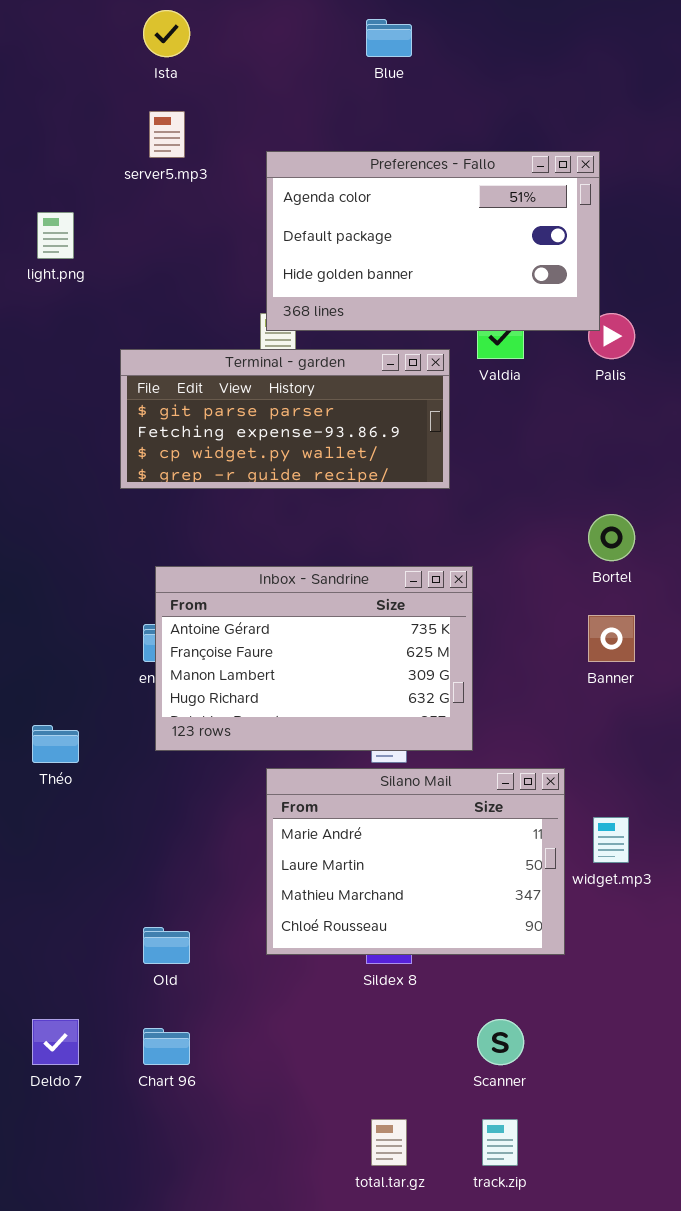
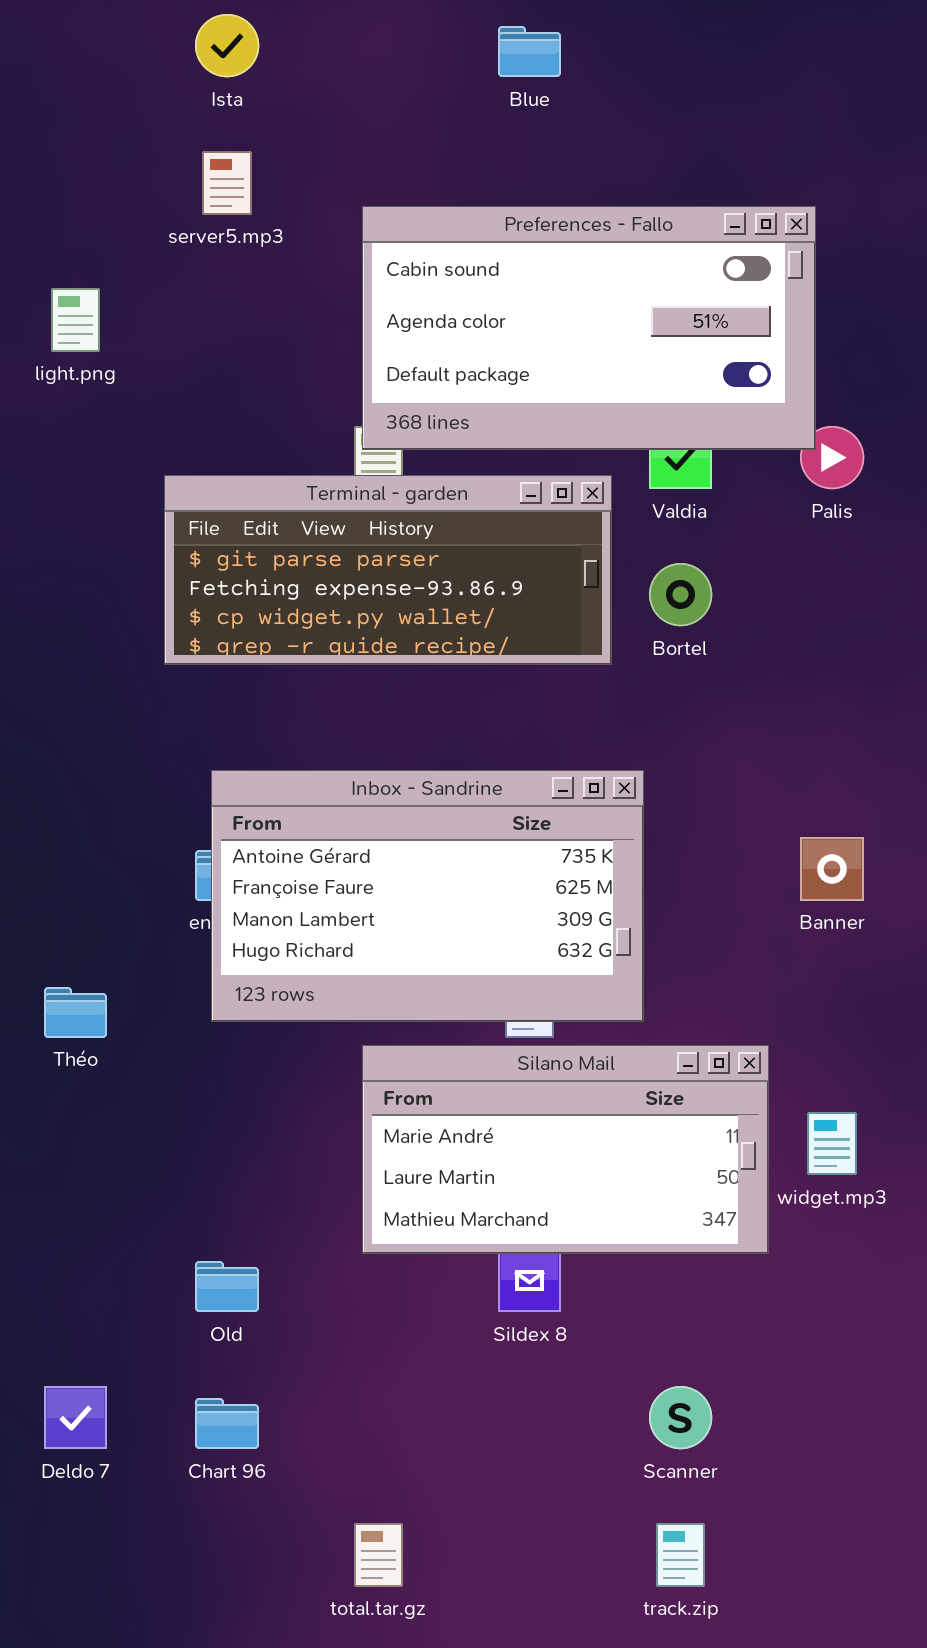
Preferences - Fallo: [266,151,600,331] -> [362,206,816,450], scrolled up 1 row
Bortel: [588,514,635,561] -> [649,563,712,626], moved
Silano Mail: [266,768,565,955] -> [362,1045,769,1254], resized
total.tar.gz: [371,1119,407,1166] -> [354,1523,403,1587], moved

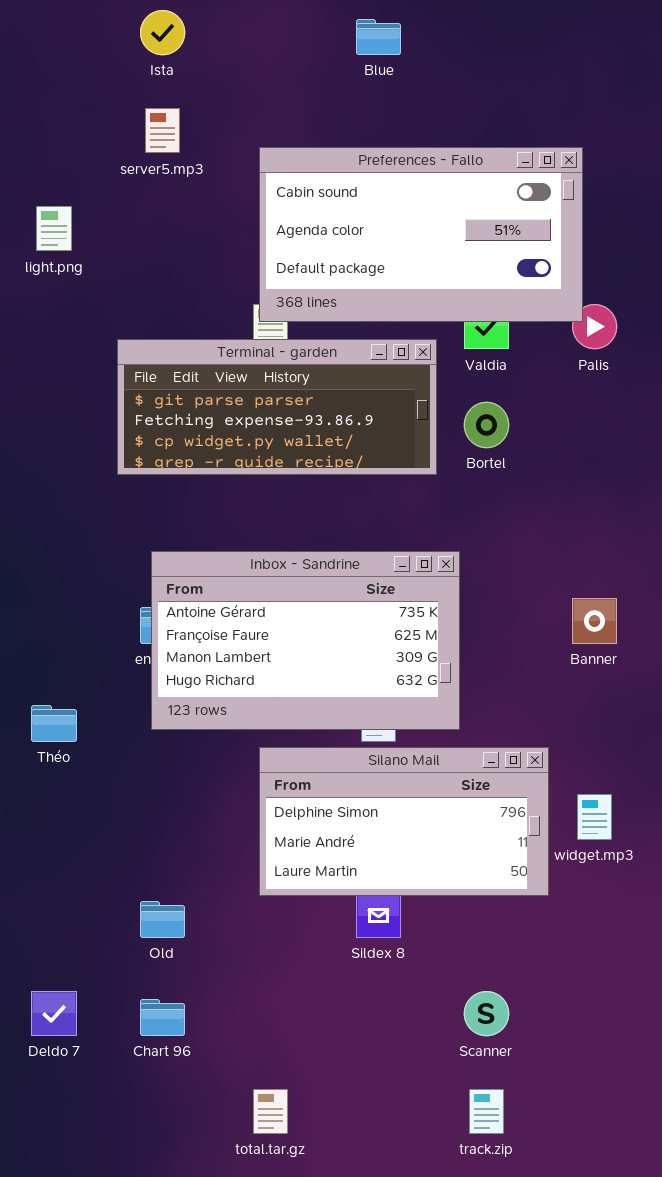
Silano Mail: [362,1045,769,1254] -> [259,747,549,896], scrolled up 1 row

